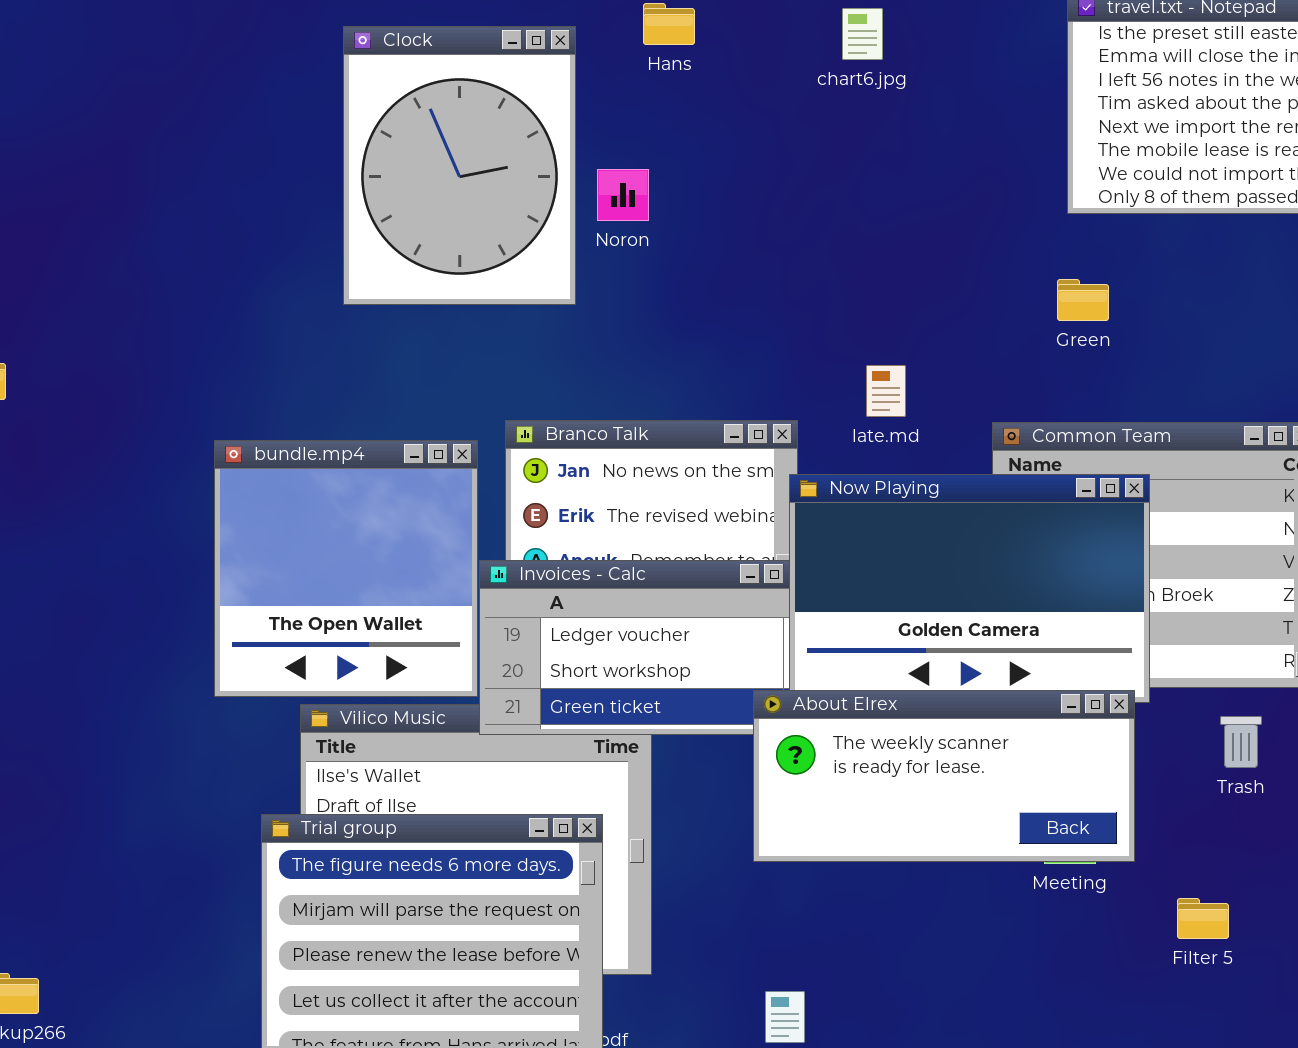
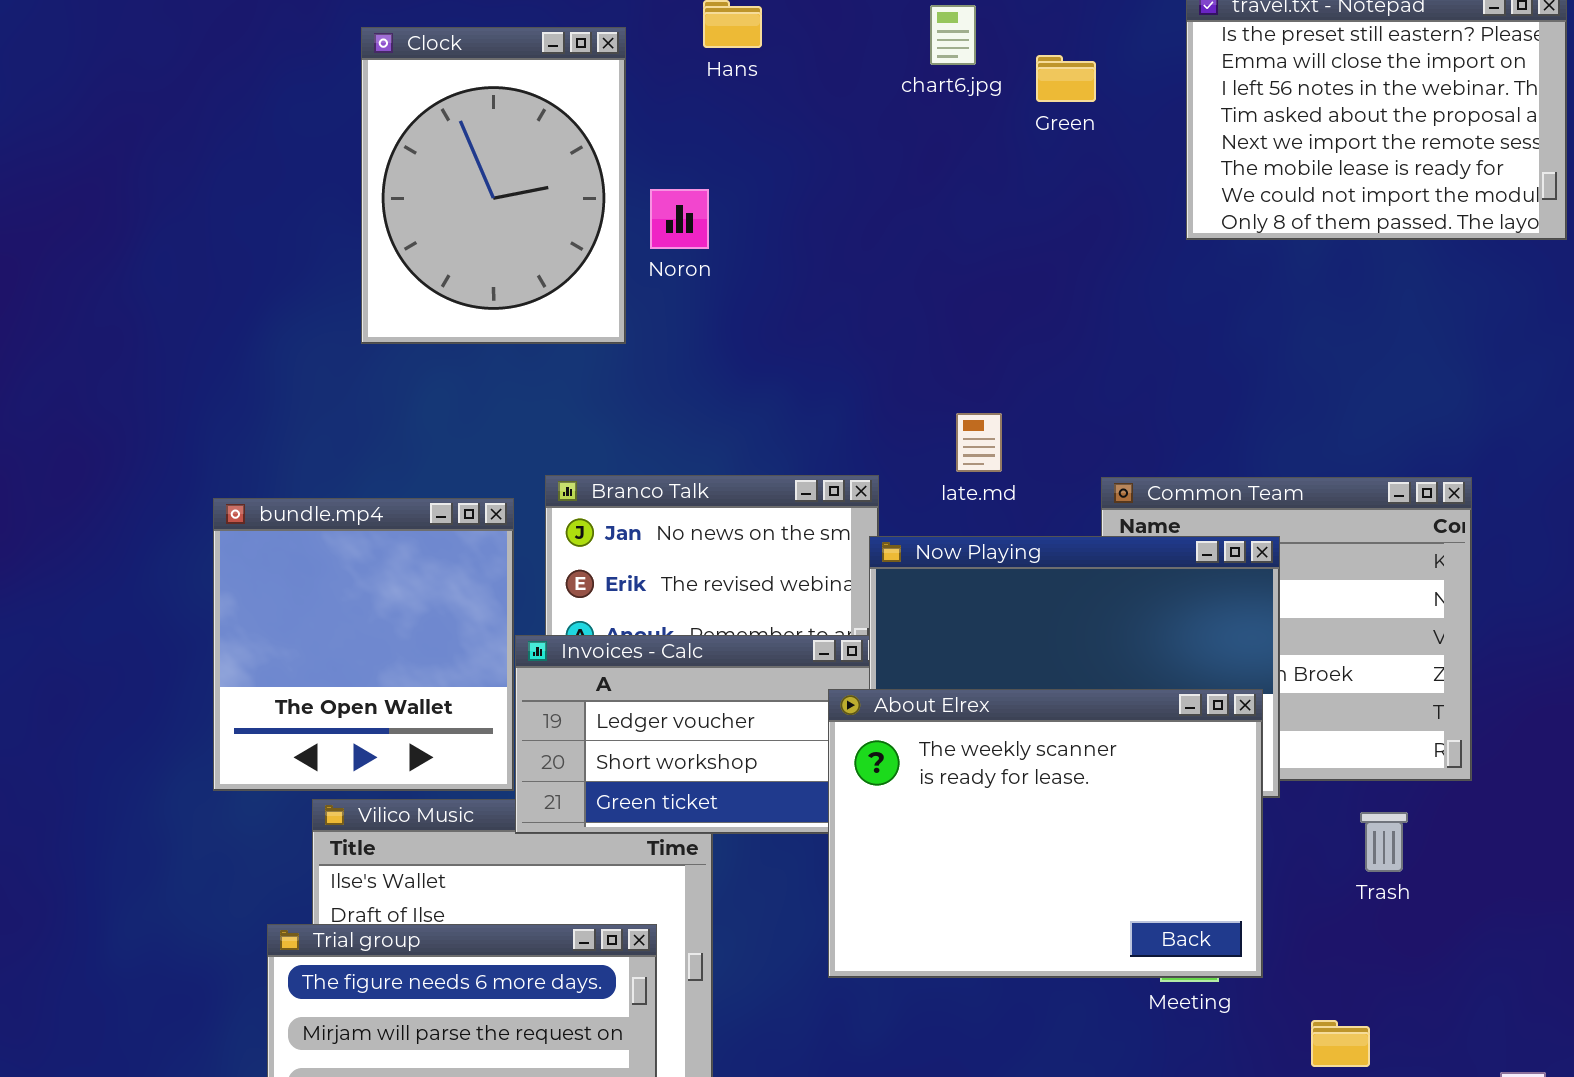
Green: [1057,279,1109,321] -> [1036,55,1096,102], moved
About Elrex: [753,690,1135,862] -> [828,689,1263,978], resized

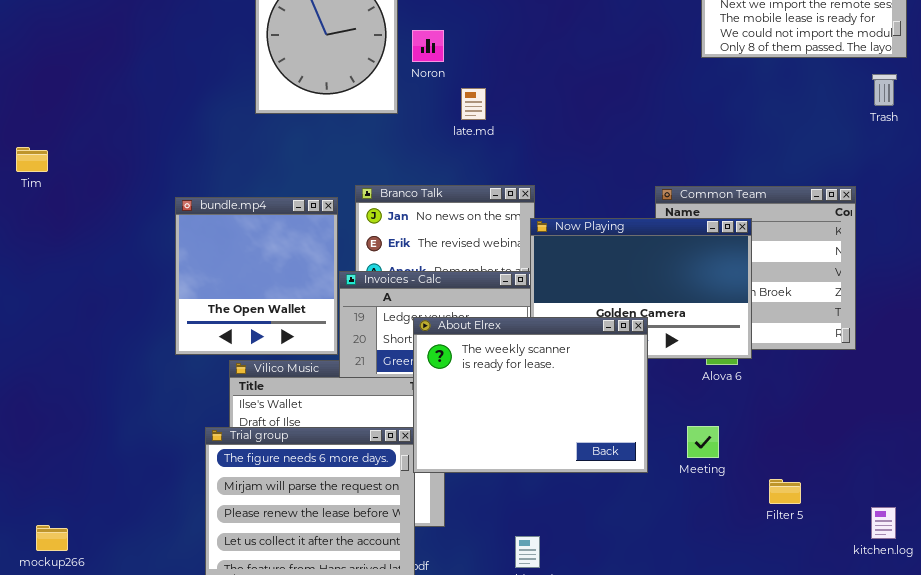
late.md: [956,413,1002,472] -> [461,88,486,120], moved
About Elrex: [828,689,1263,978] -> [413,317,648,473], moved
Trash: [1360,812,1408,872] -> [872,74,897,106], moved

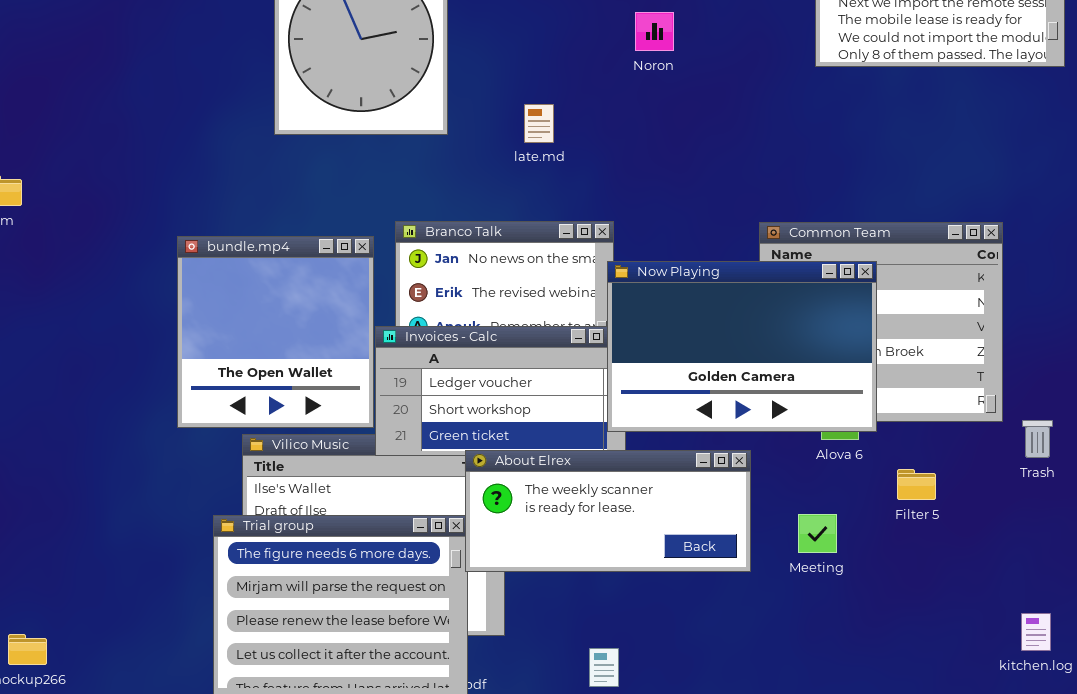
Noron: [412,30,444,62] -> [635,12,674,51], moved
Trash: [872,74,897,106] -> [1022,420,1053,458], moved
About Elrex: [413,317,648,473] -> [465,450,751,572], resized
Filter 5: [769,479,801,504] -> [897,469,936,500], moved

